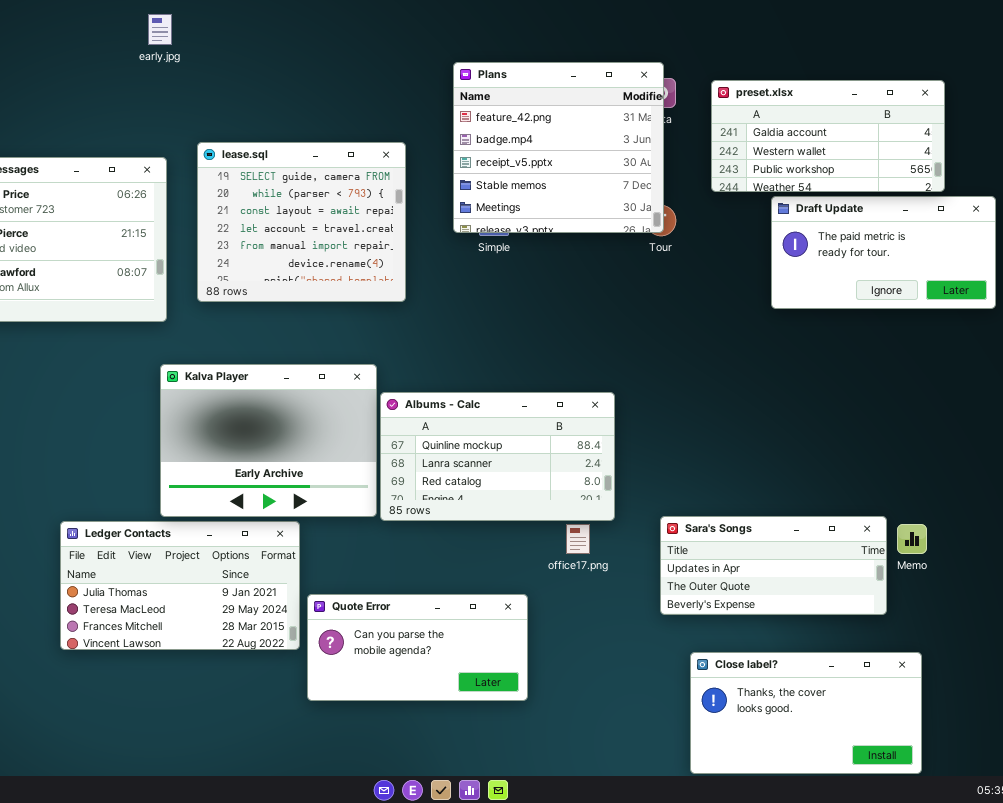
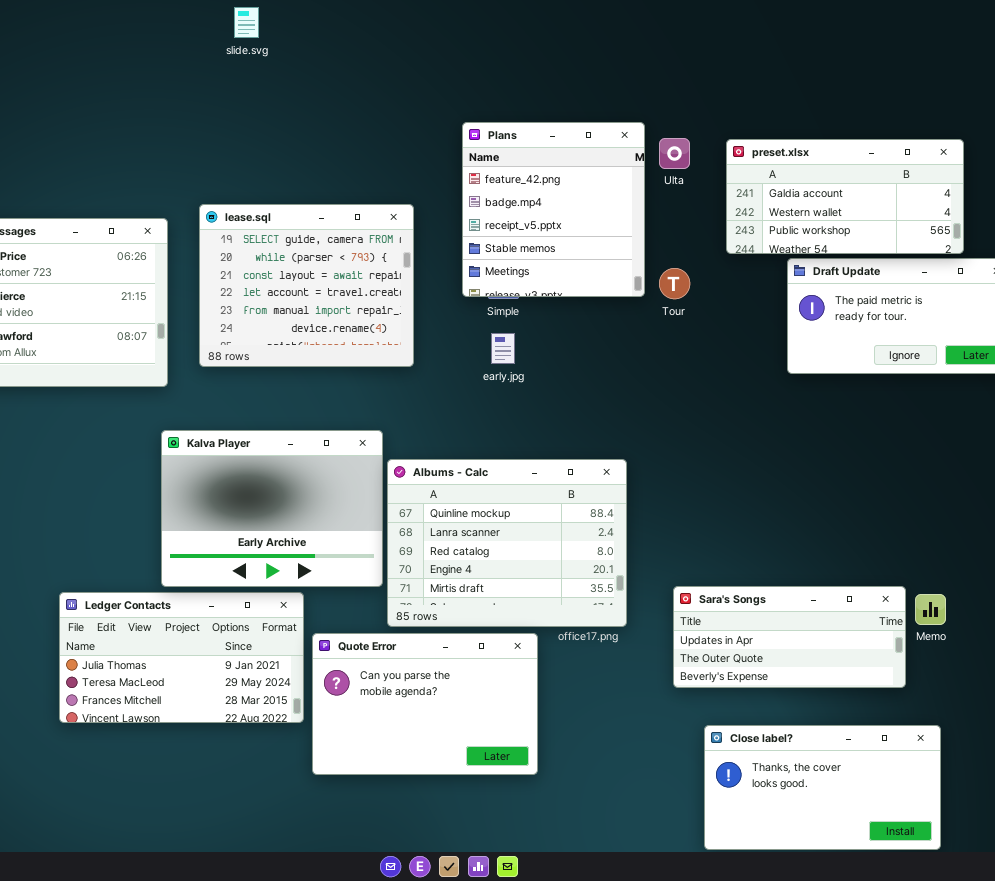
early.jpg: [148,14,172,45] -> [491,333,515,364], moved
Plans: [453,62,664,233] -> [462,122,645,297], resized
Albums - Calc: [380,392,615,521] -> [387,459,627,627], resized
Quote Error: [307,594,528,701] -> [312,633,538,775], resized

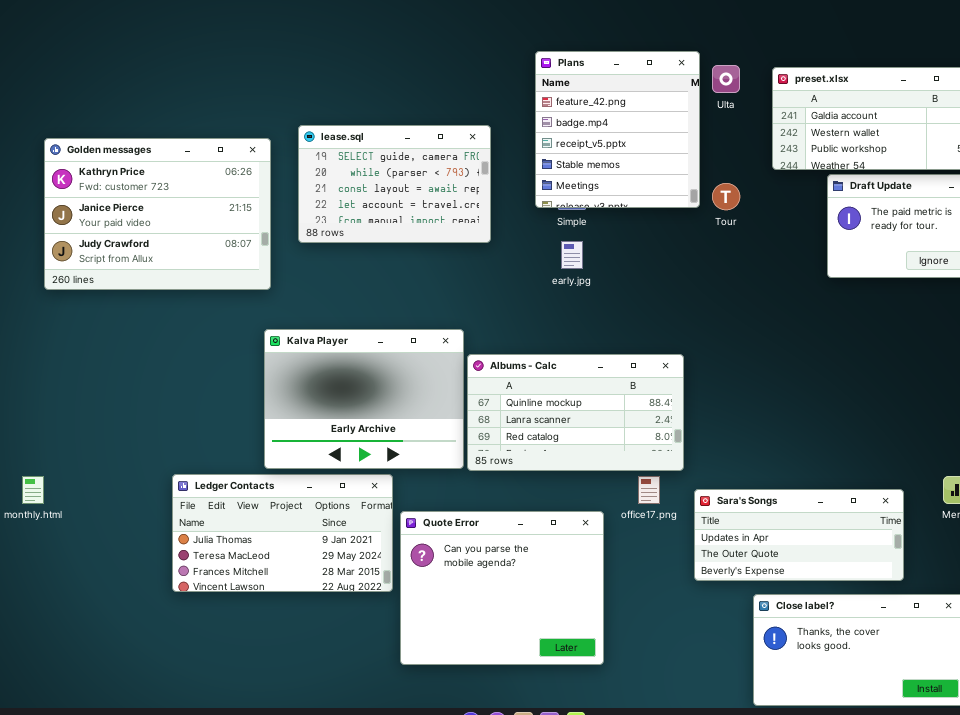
lease.sql: [199,204,414,367] -> [298,125,491,243], resized
Albums - Calc: [387,459,627,627] -> [467,354,684,471], resized
Sara's Songs: [673,586,906,688] -> [694,489,904,581], moved
Quote Error: [312,633,538,775] -> [400,511,604,665], resized

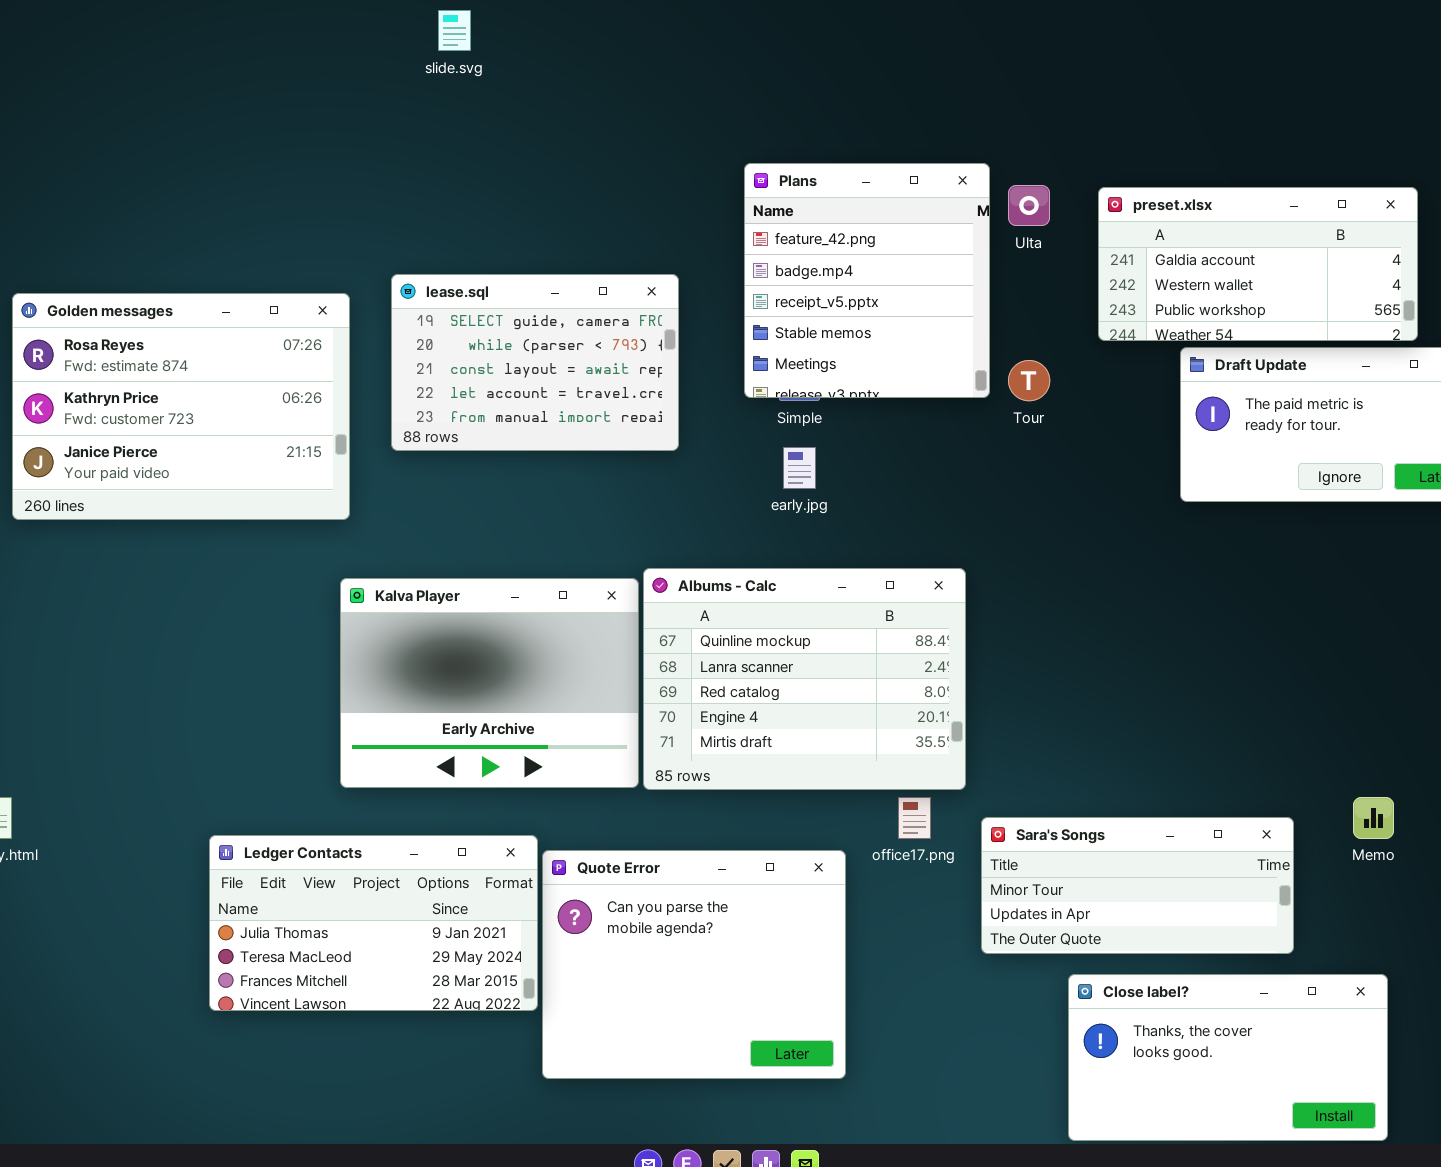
Golden messages: [44,138,271,290] -> [12,293,350,520], scrolled up 1 row
Albums - Calc: [467,354,684,471] -> [643,568,966,790], resized
Ledger Contacts: [172,474,393,592] -> [209,835,538,1011], moved
Sara's Songs: [694,489,904,581] -> [981,817,1294,954], scrolled up 1 row

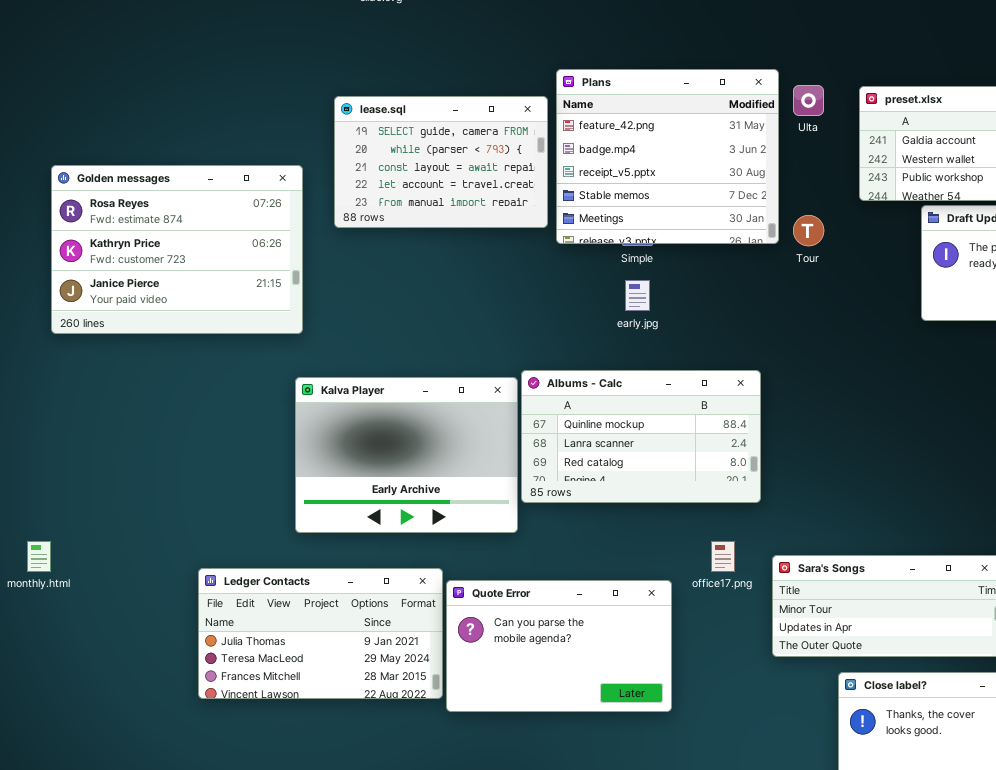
Plans: [744,163,990,398] -> [556,69,779,244], resized
lease.sql: [391,274,679,451] -> [334,96,548,228], moved
Albums - Calc: [643,568,966,790] -> [521,370,761,503], resized
Quote Error: [542,850,846,1079] -> [446,580,672,712], resized

